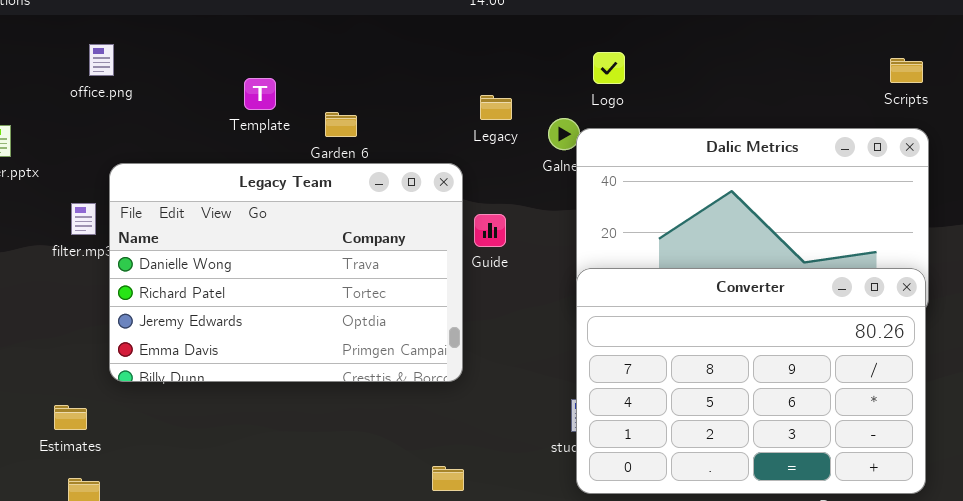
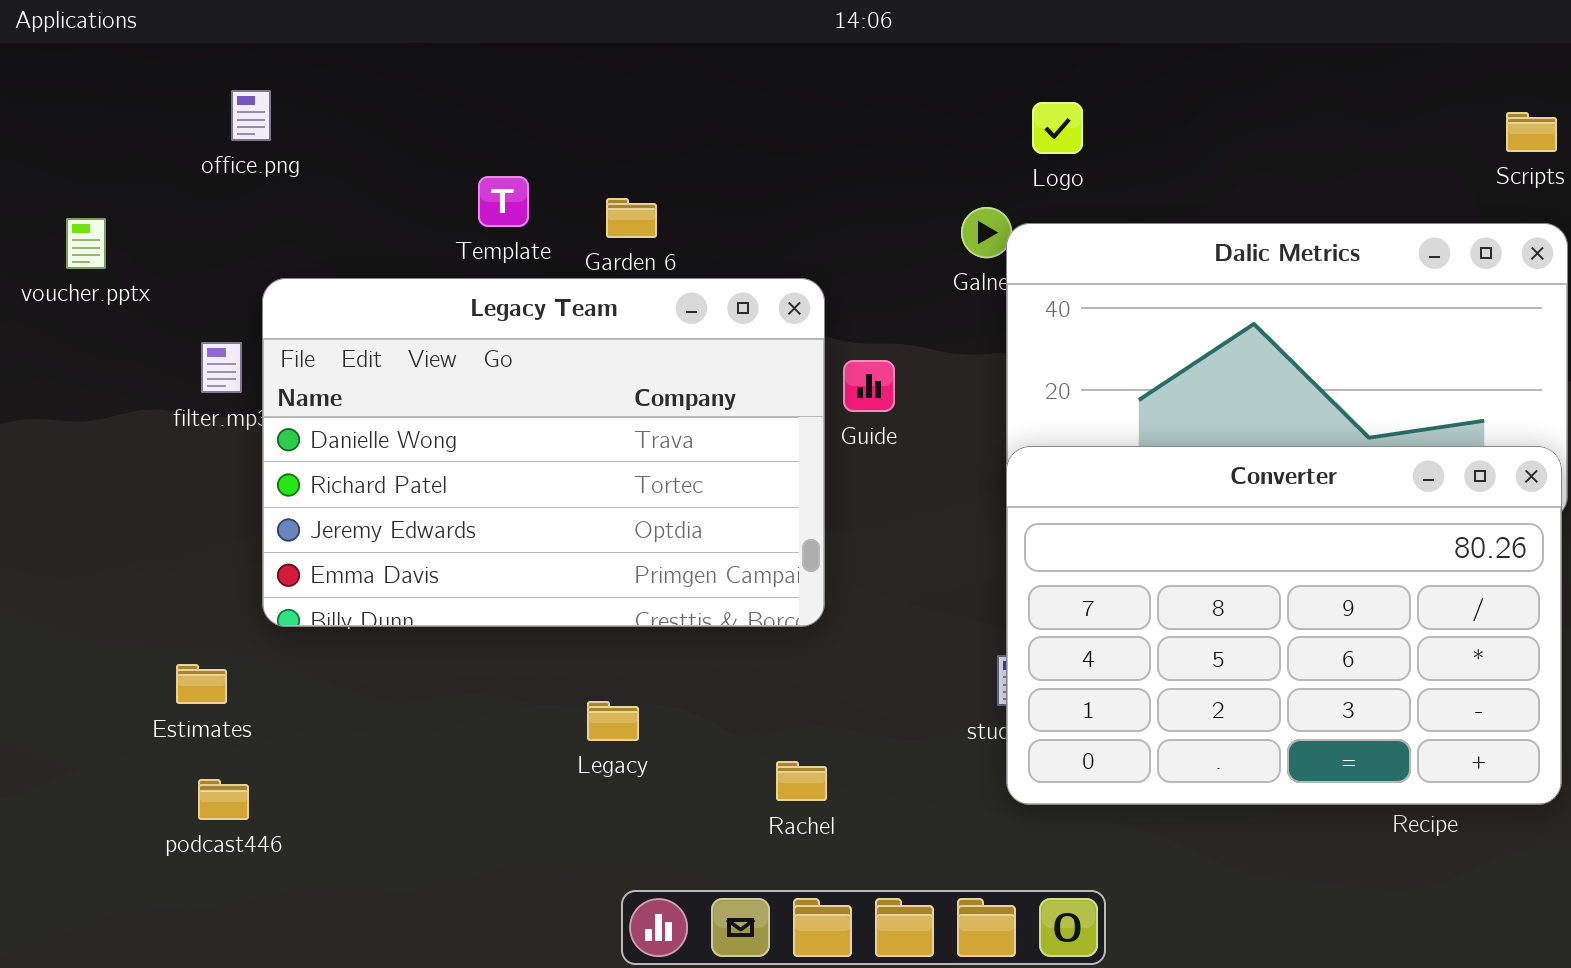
Template: [244,78,276,110] -> [478,176,529,227], moved
Legacy: [480,95,512,120] -> [587,701,639,741], moved

